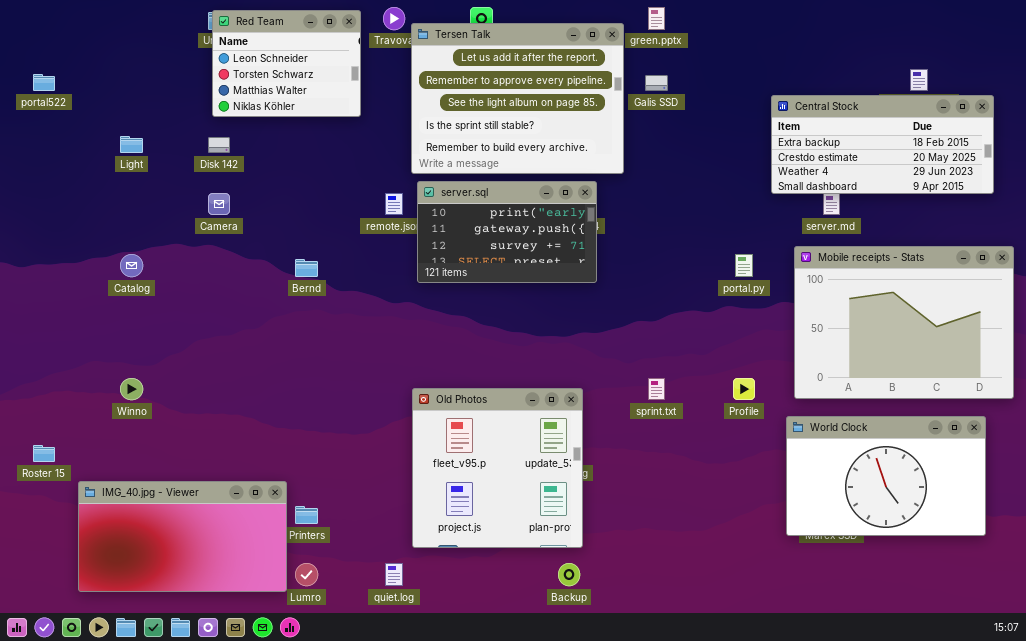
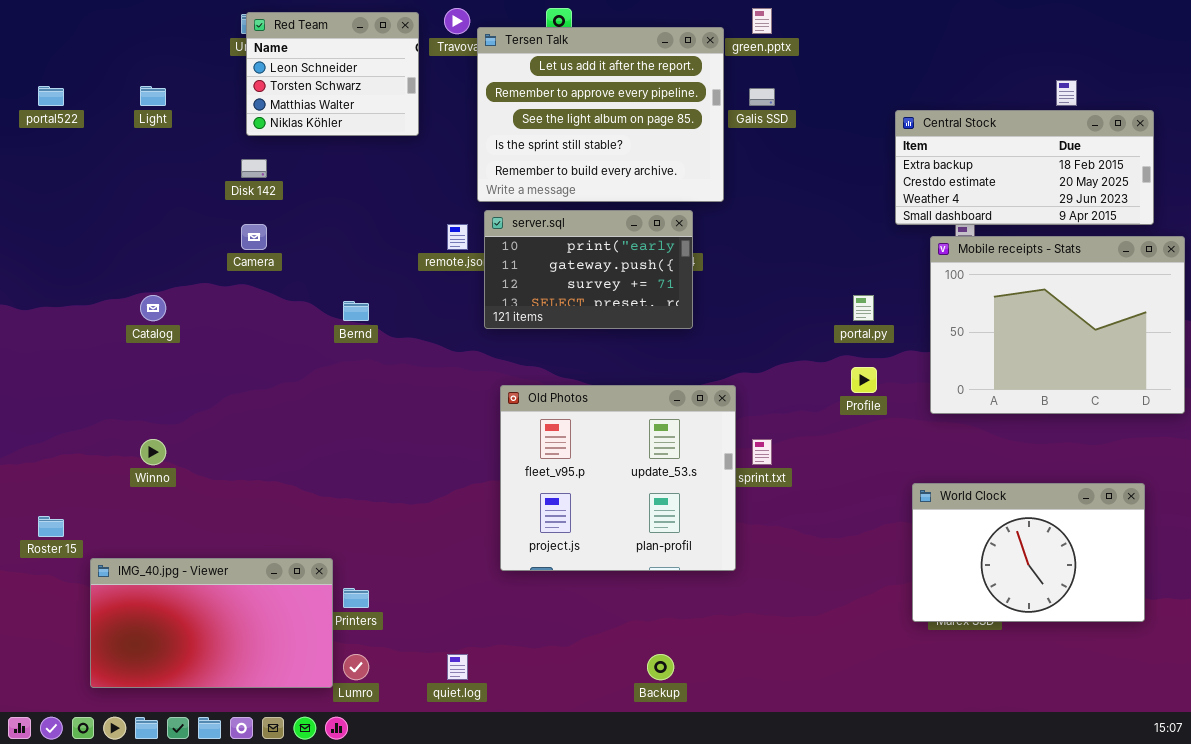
Light: [120,136,143,153] -> [140,86,166,106], moved
Mobile receipts - Stats: [794,246,1014,399] -> [930,236,1185,414], moved
Profile: [733,378,755,400] -> [851,367,877,393], moved
Old Photos: [412,388,583,548] -> [500,385,736,571], moved, resized

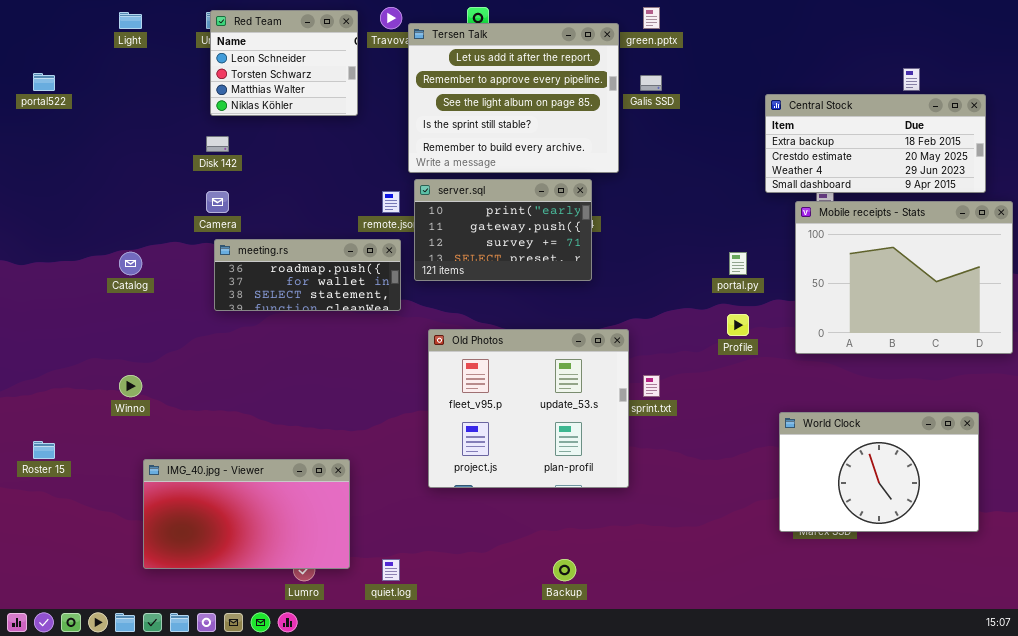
Light: [140,86,166,106] -> [119,12,142,29], moved
meeting.rs: none -> [214,239,401,311], opened
IMG_40.jpg - Viewer: [90,558,333,688] -> [143,459,350,569], moved

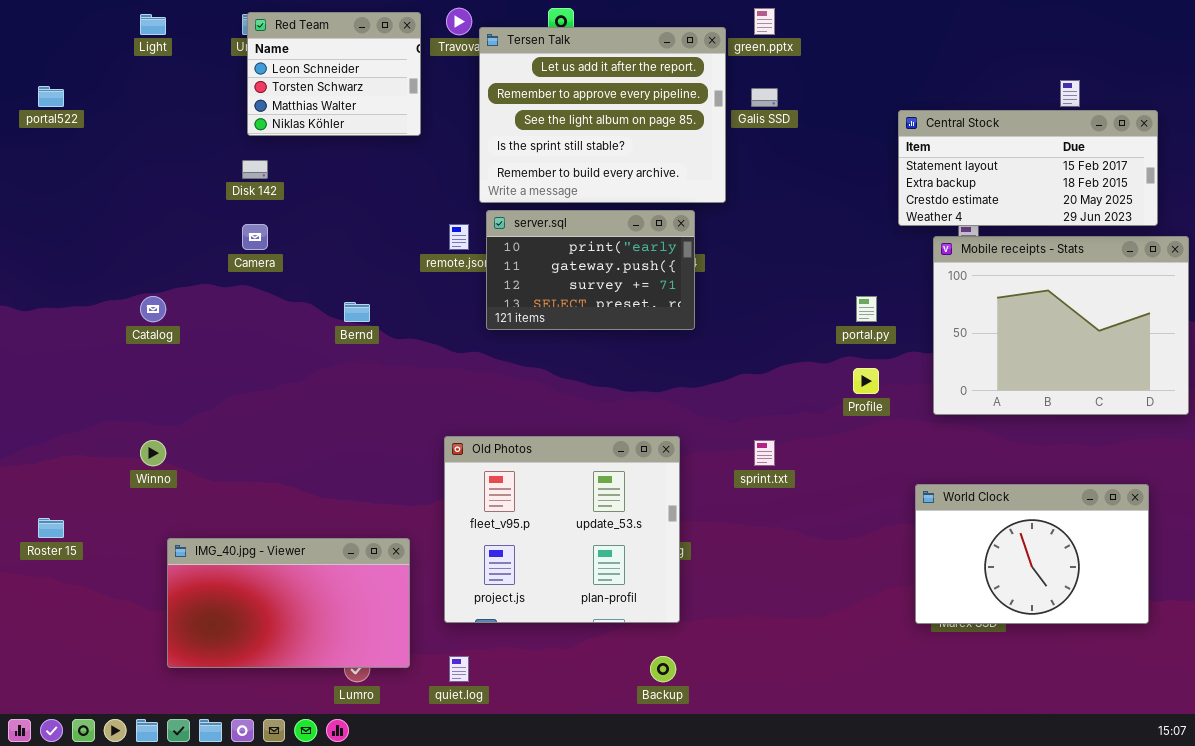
Central Stock: [765,94,986,193] -> [898,110,1158,226], scrolled up 1 row
meeting.rs: [214,239,401,311] -> none, closed
Old Photos: [428,329,629,488] -> [444,436,680,623], moved

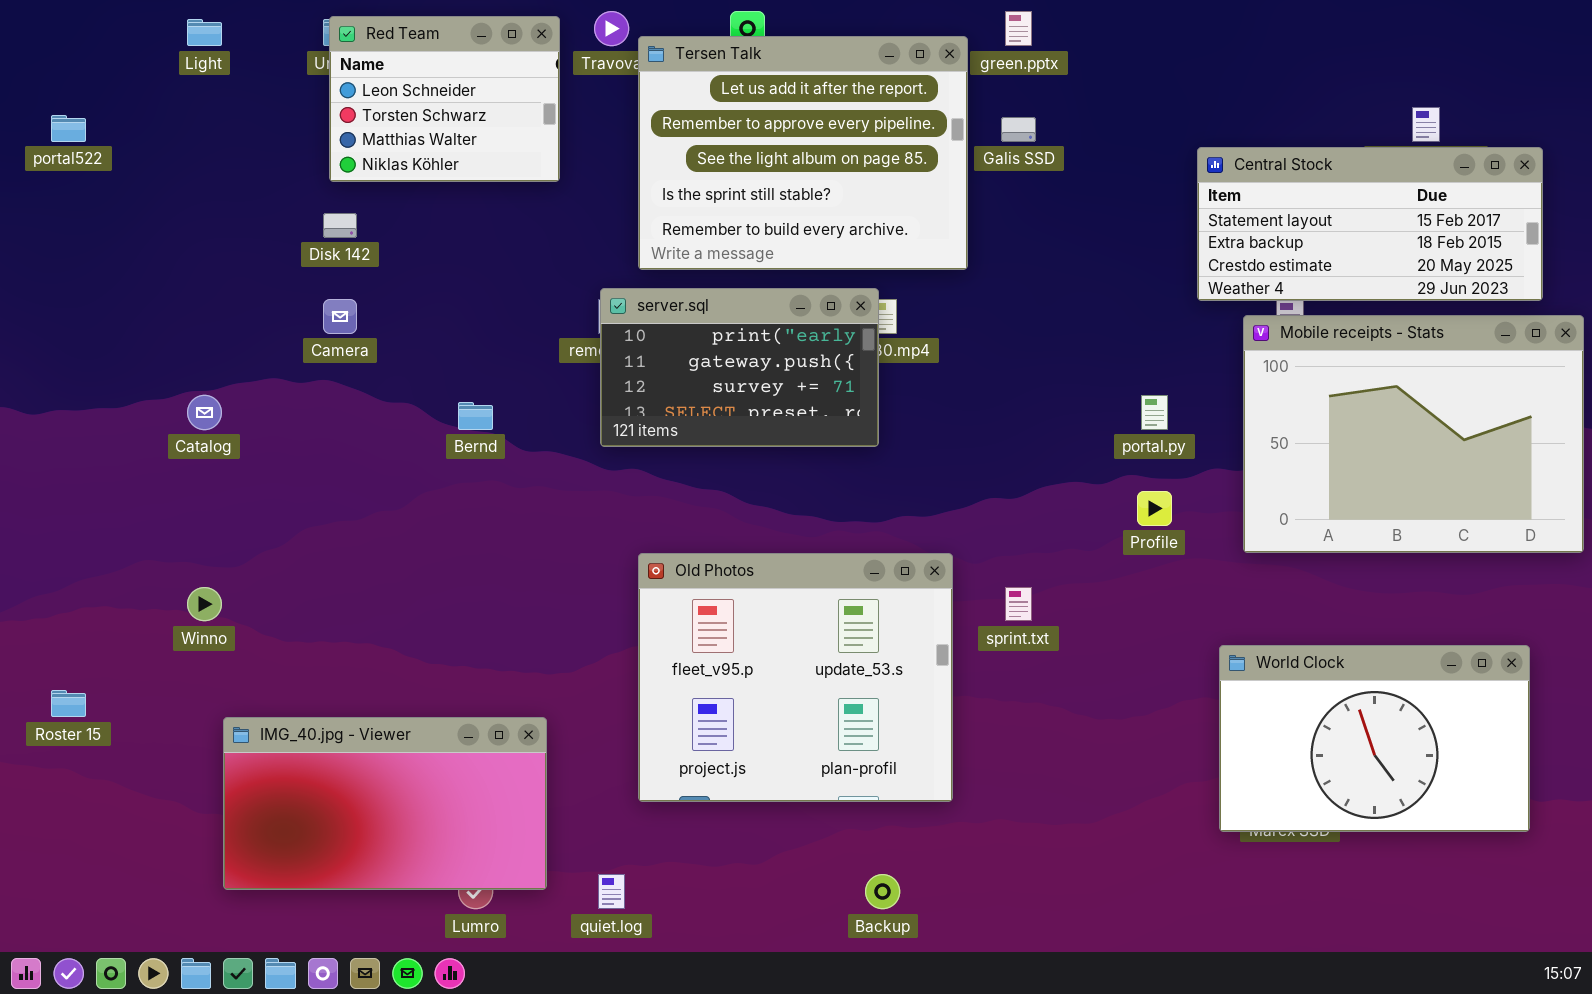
server.sql: [486,210,695,330] -> [600,288,879,447], moved
Old Photos: [444,436,680,623] -> [638,553,953,802], moved

